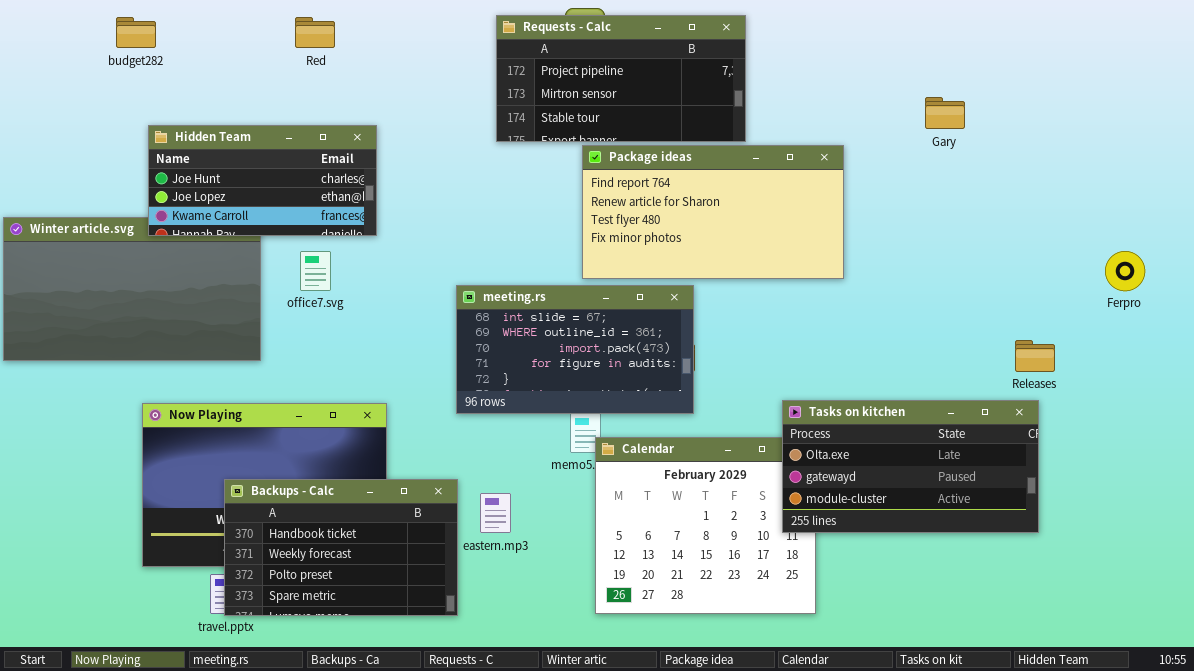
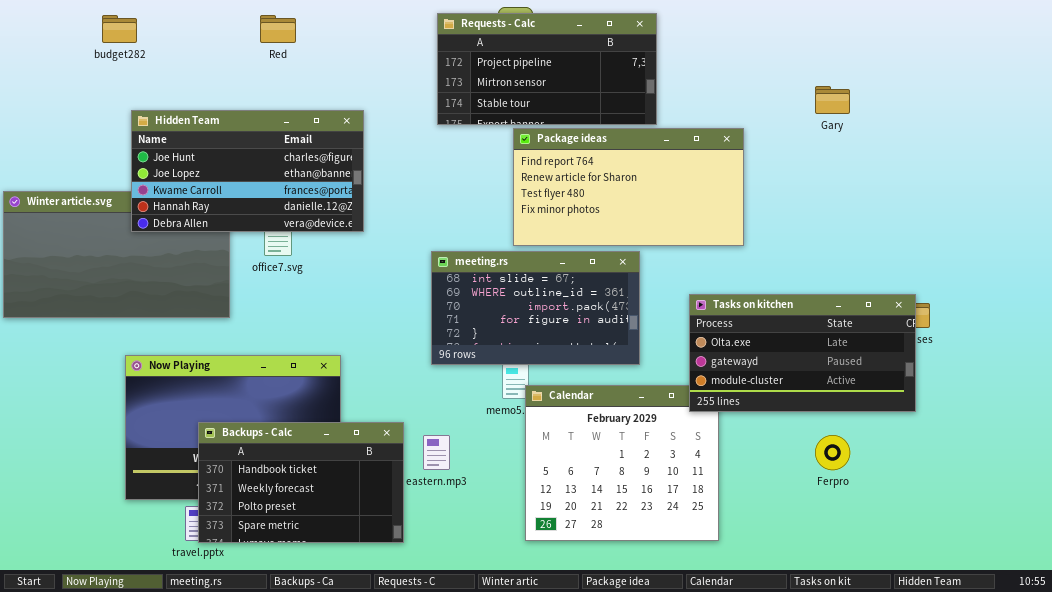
Hidden Team: [148,125,377,236] -> [131,110,364,232], resized
Ferpro: [1105,251,1145,291] -> [815,435,850,470], moved
meeting.rs: [456,285,694,414] -> [431,251,640,365], moved
Tasks on kitchen: [782,400,1039,533] -> [689,294,916,412], moved

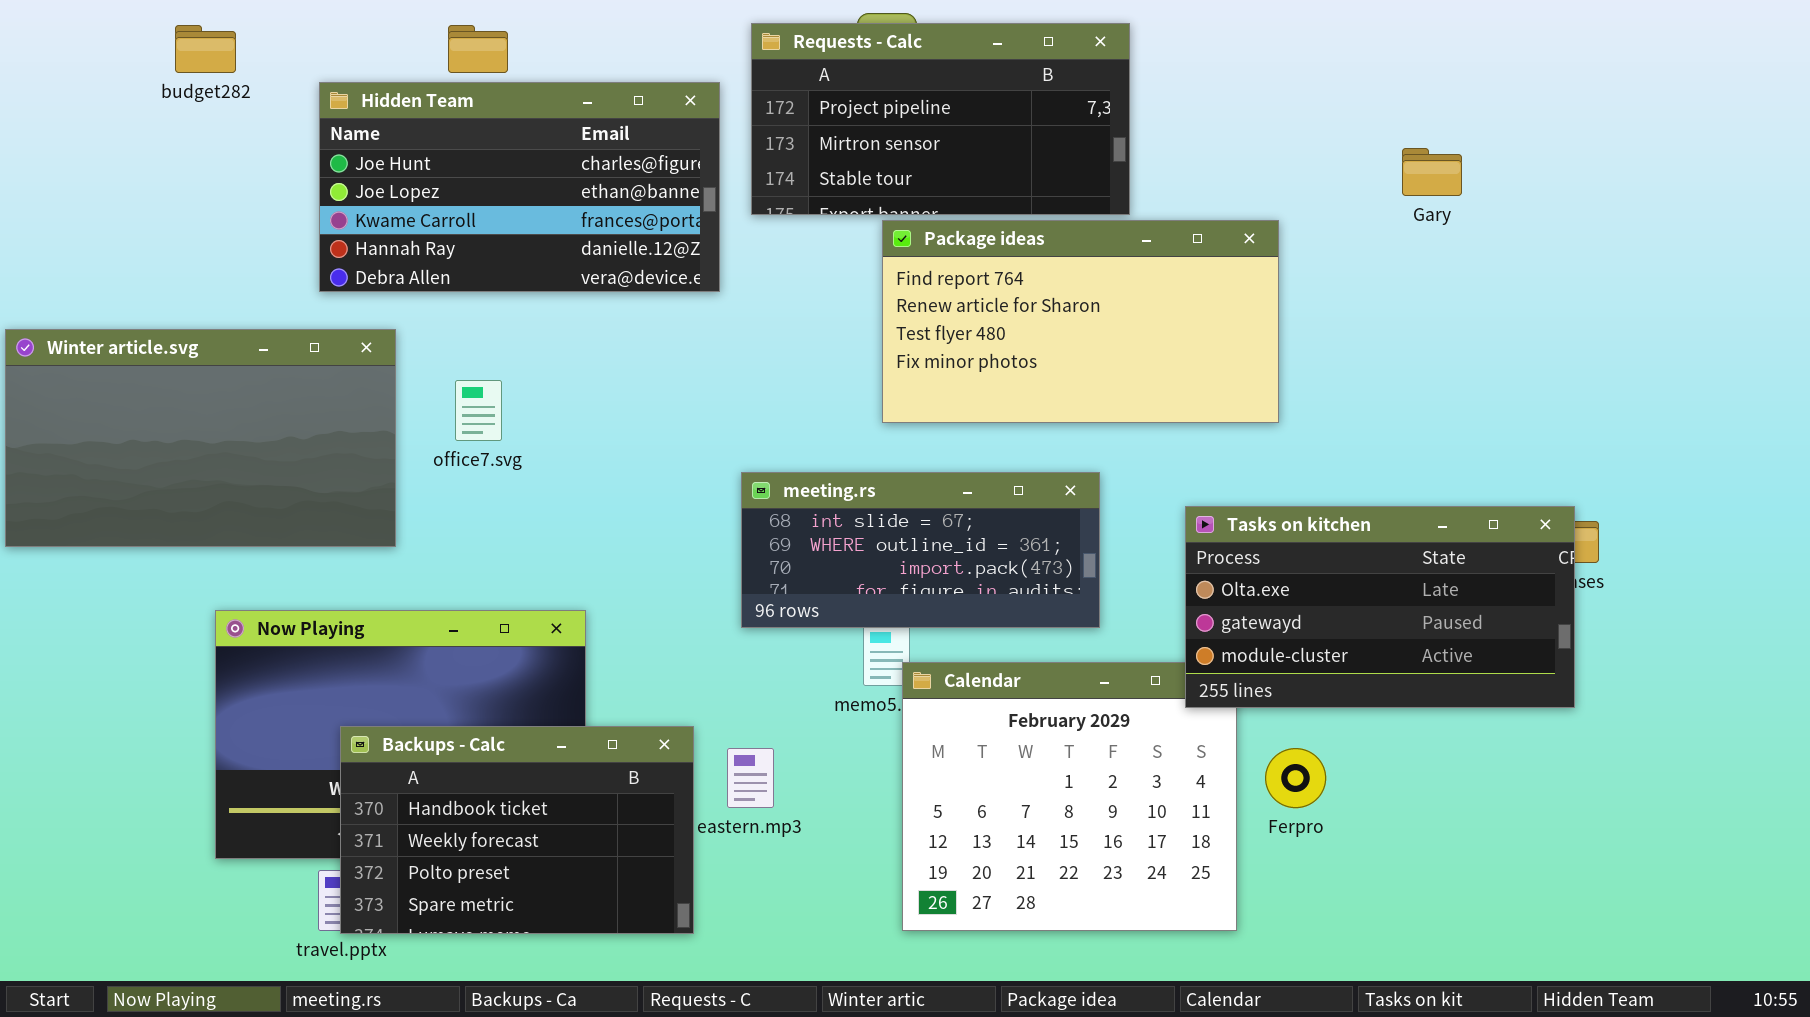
Hidden Team: [131,110,364,232] -> [319,82,720,292], moved
meeting.rs: [431,251,640,365] -> [741,472,1100,628], resized
Ferpro: [815,435,850,470] -> [1265,748,1326,808], moved

